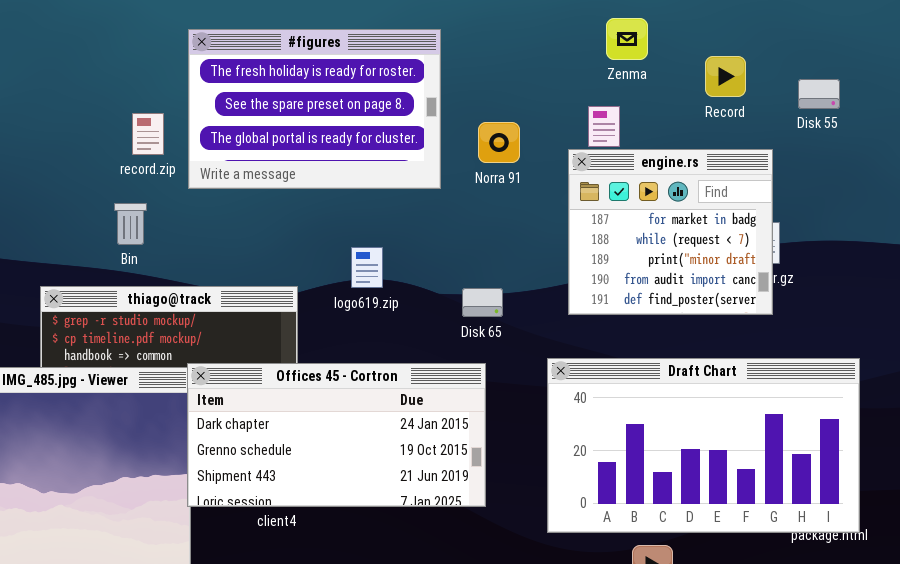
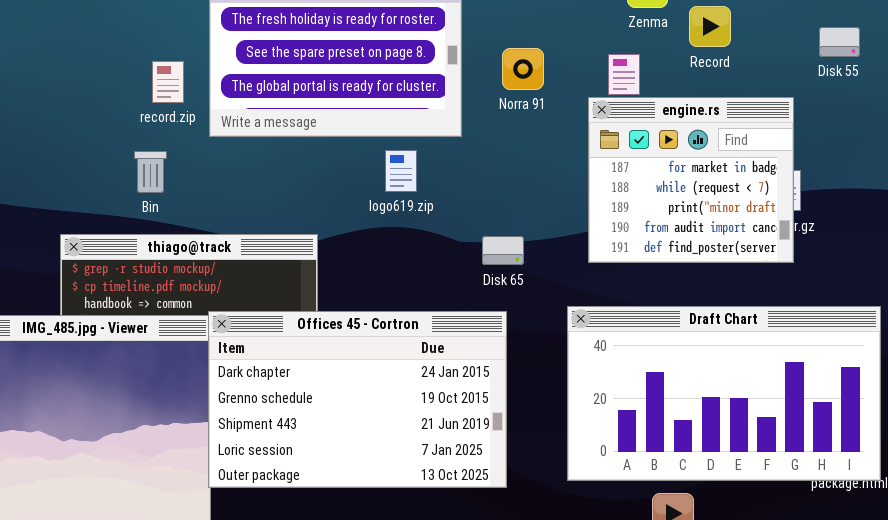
Record: [705,56,746,97] -> [689,6,731,47], moved
Norra 91: [478,122,520,163] -> [502,48,544,90], moved
logo619.zip: [351,247,383,288] -> [385,150,417,192], moved
Offices 45 - Cortron: [187,363,486,507] -> [208,311,507,488], resized

